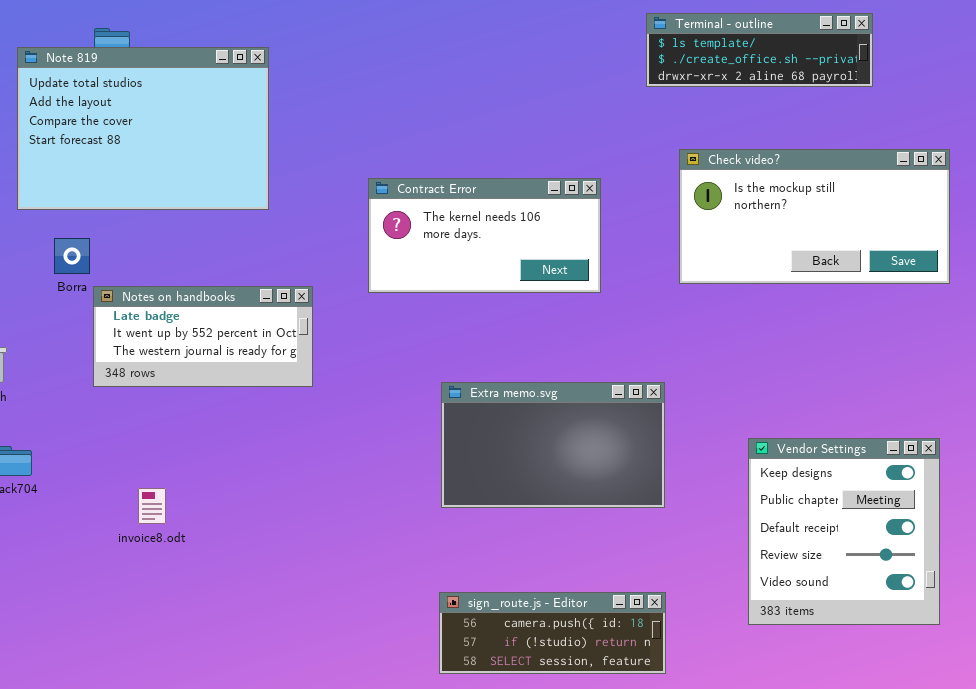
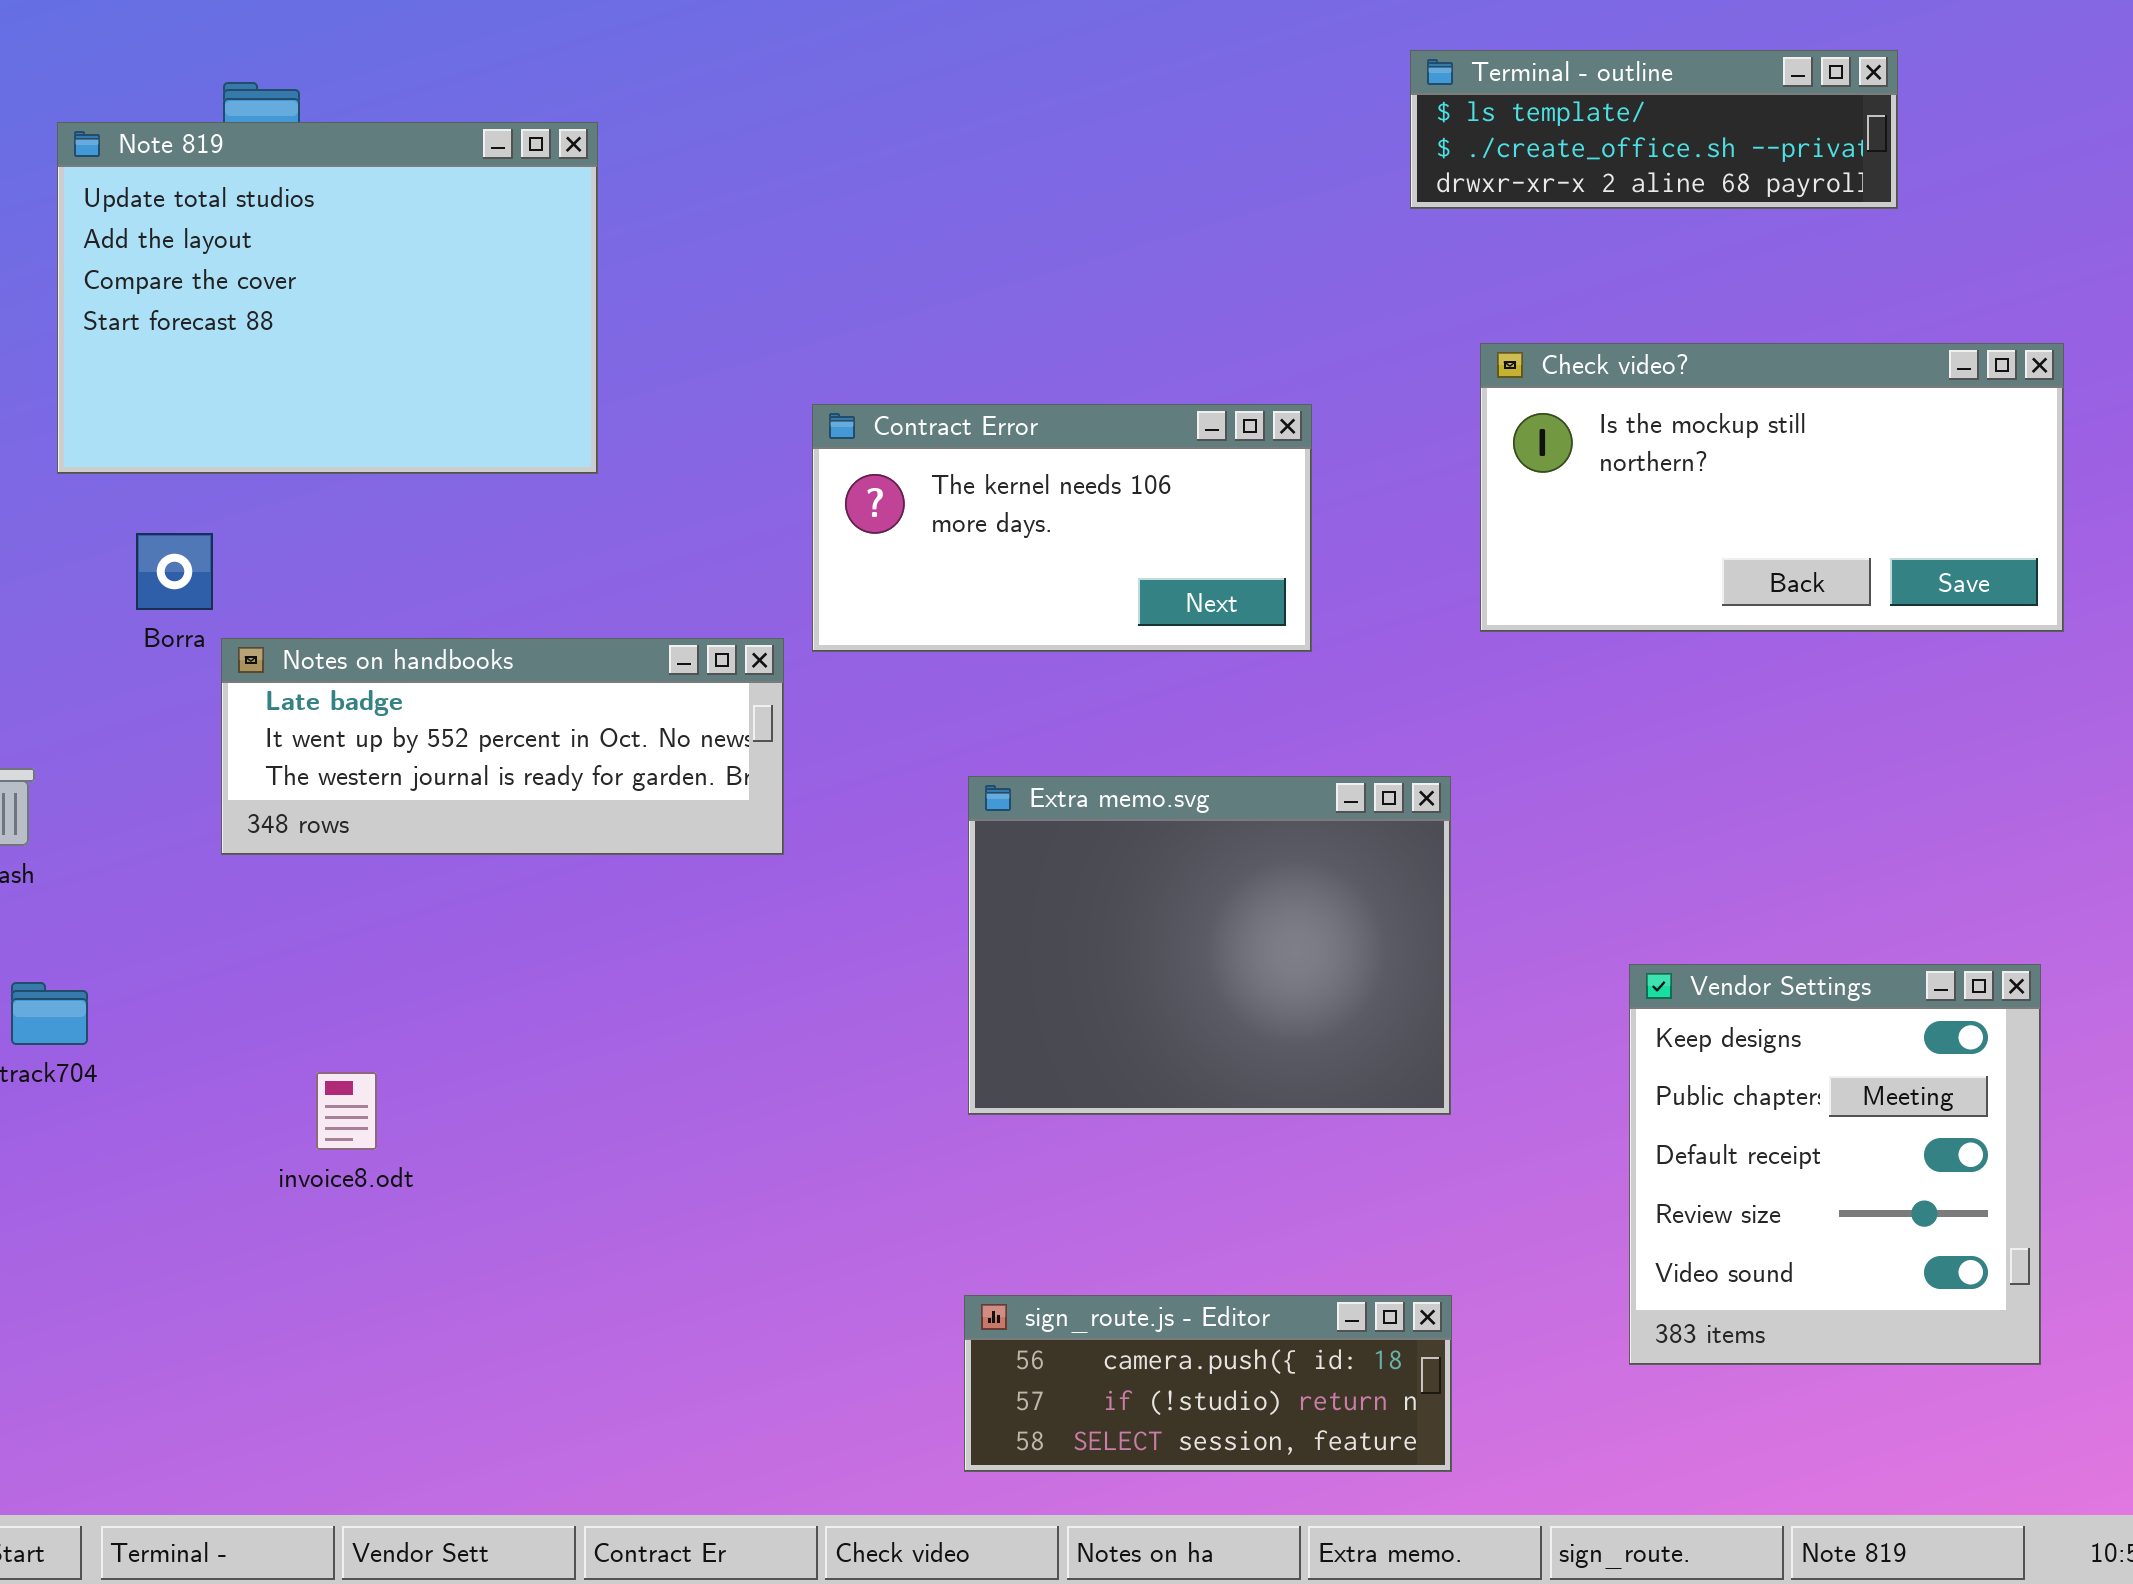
Notes on handbooks: [93,286,313,387] -> [221,638,784,855], resized
Extra memo.svg: [441,382,665,508] -> [968,776,1451,1115], resized

